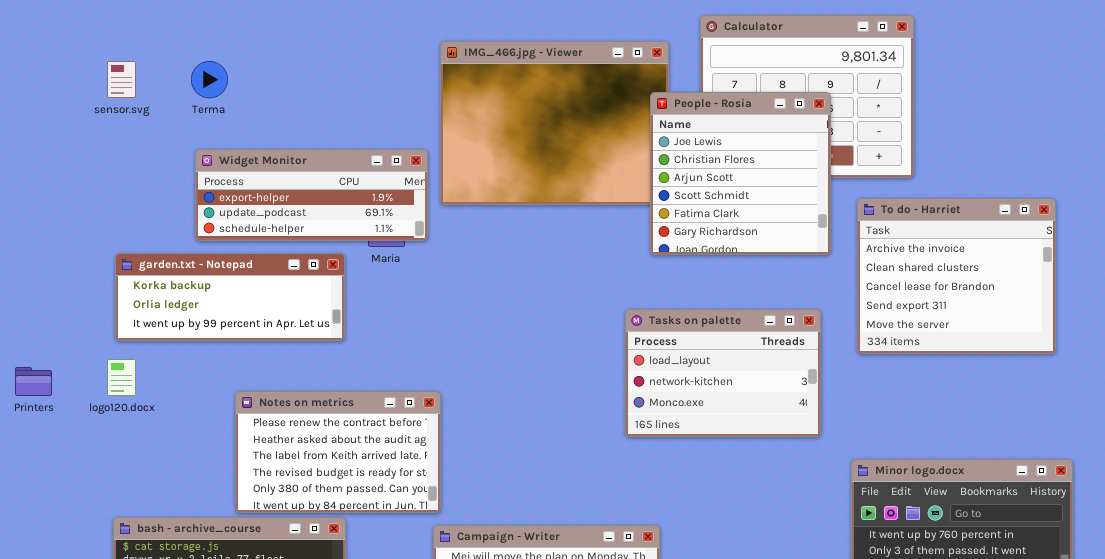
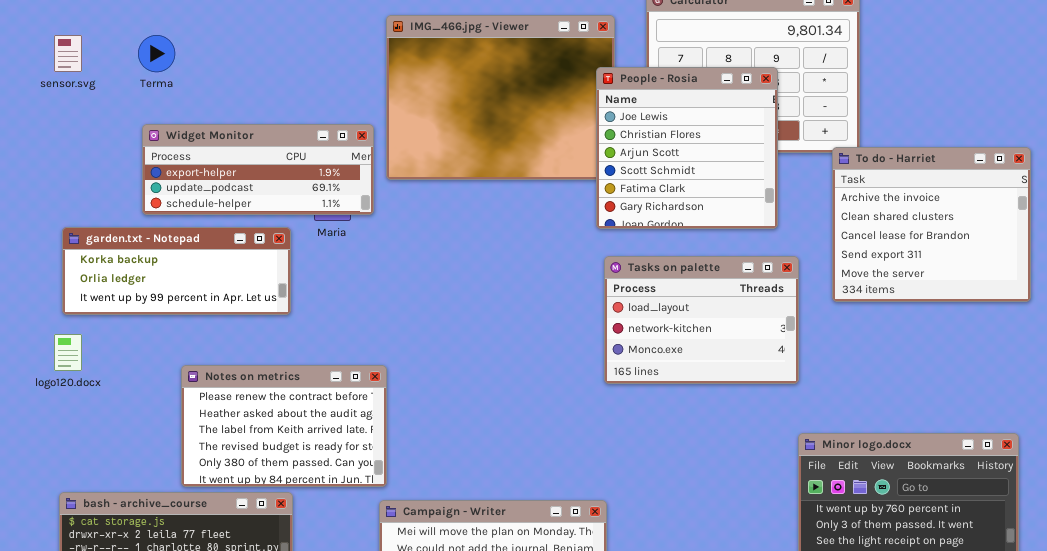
To do - Harriet: [857,198,1056,354] -> [832,147,1031,302], moved
Tasks on palette: [625,309,821,437] -> [604,256,799,384], moved

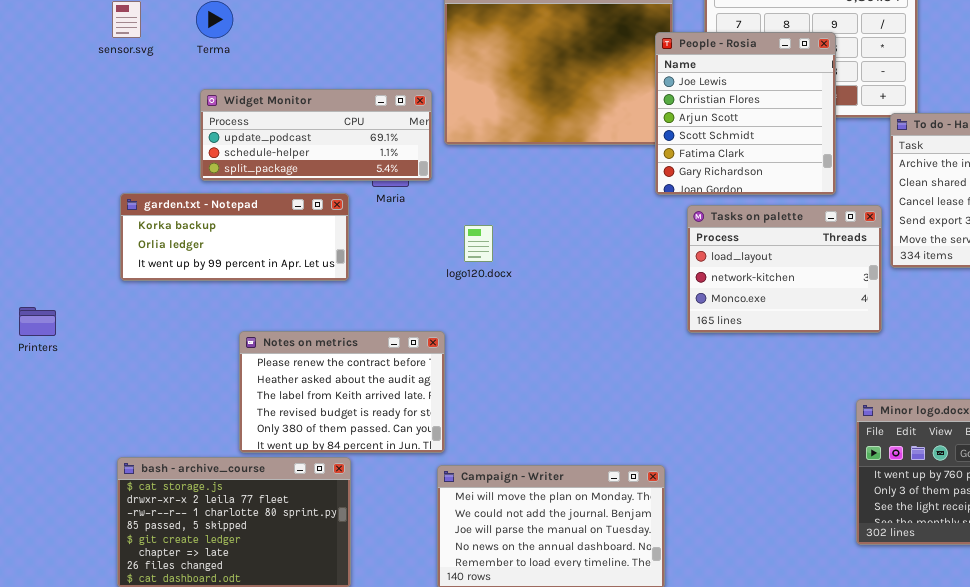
Widget Monitor: [142,124,374,215] -> [200,89,432,181], scrolled down 1 row
Tasks on palette: [604,256,799,384] -> [687,205,882,333], moved
logo120.docx: [54,334,82,371] -> [464,225,493,262], moved

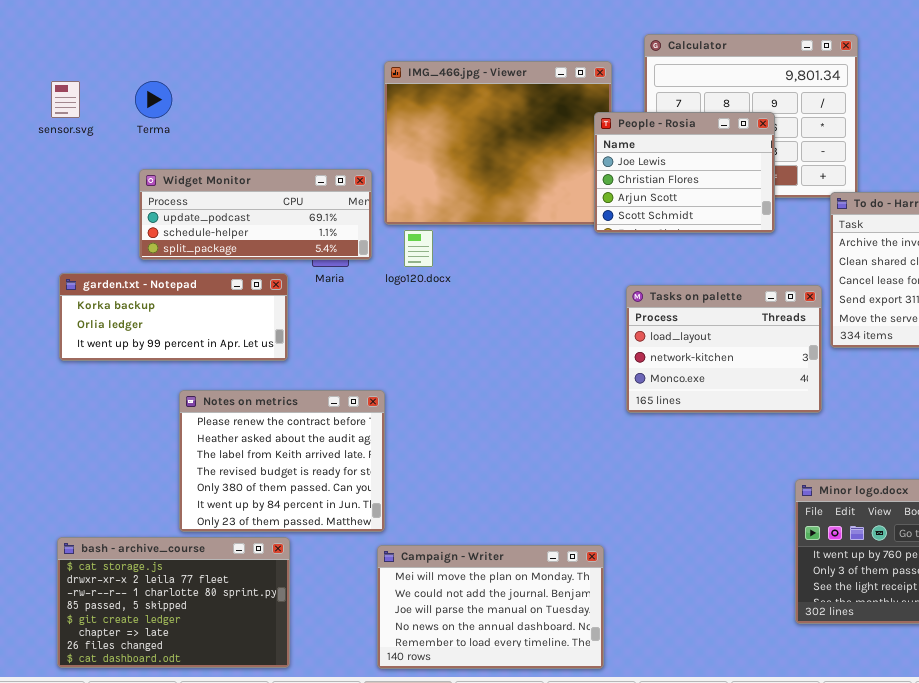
People - Rosia: [655,32,836,195] -> [594,112,775,233], resized
logo120.docx: [464,225,493,262] -> [404,230,433,267], moved
Notes on metrics: [239,331,445,453] -> [179,390,385,532], resized

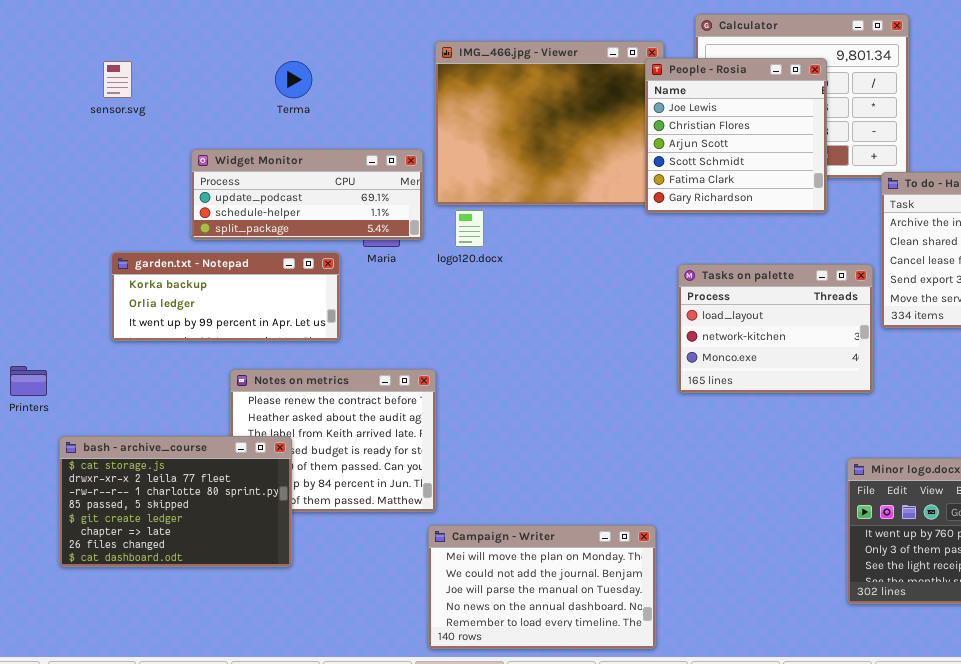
Terma: [135,81,172,118] -> [275,61,312,98], moved
People - Rosia: [594,112,775,233] -> [645,58,827,213], resized
bash - archive_course: [57,537,290,668] -> [59,436,292,567], moved

